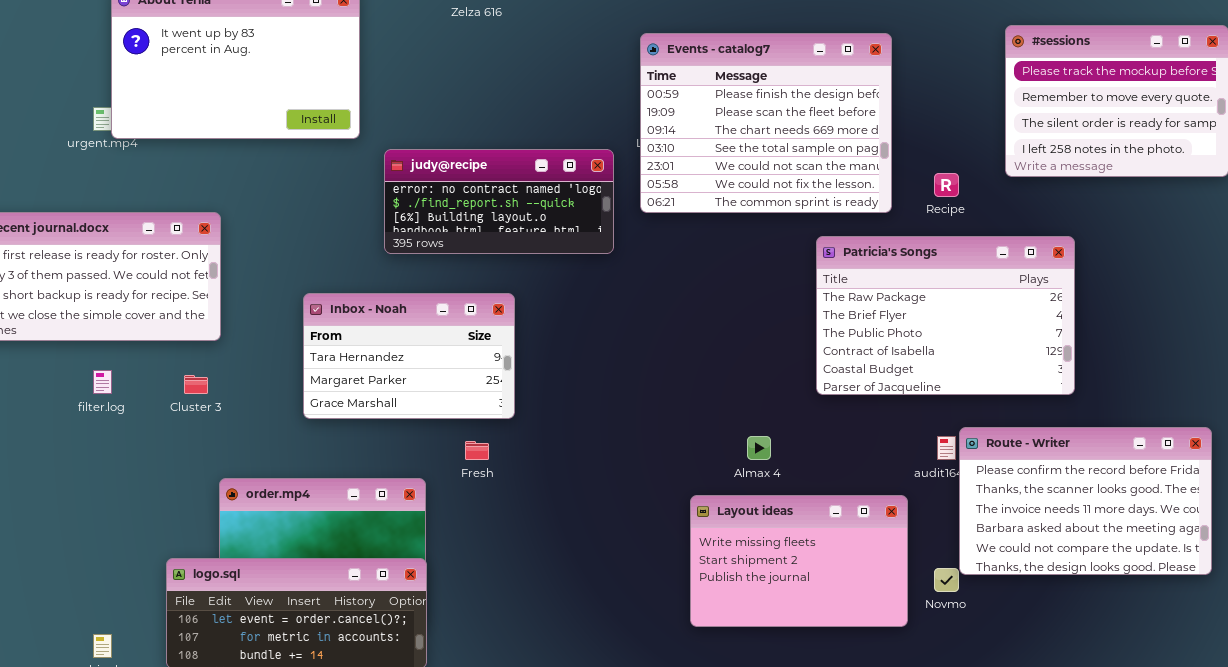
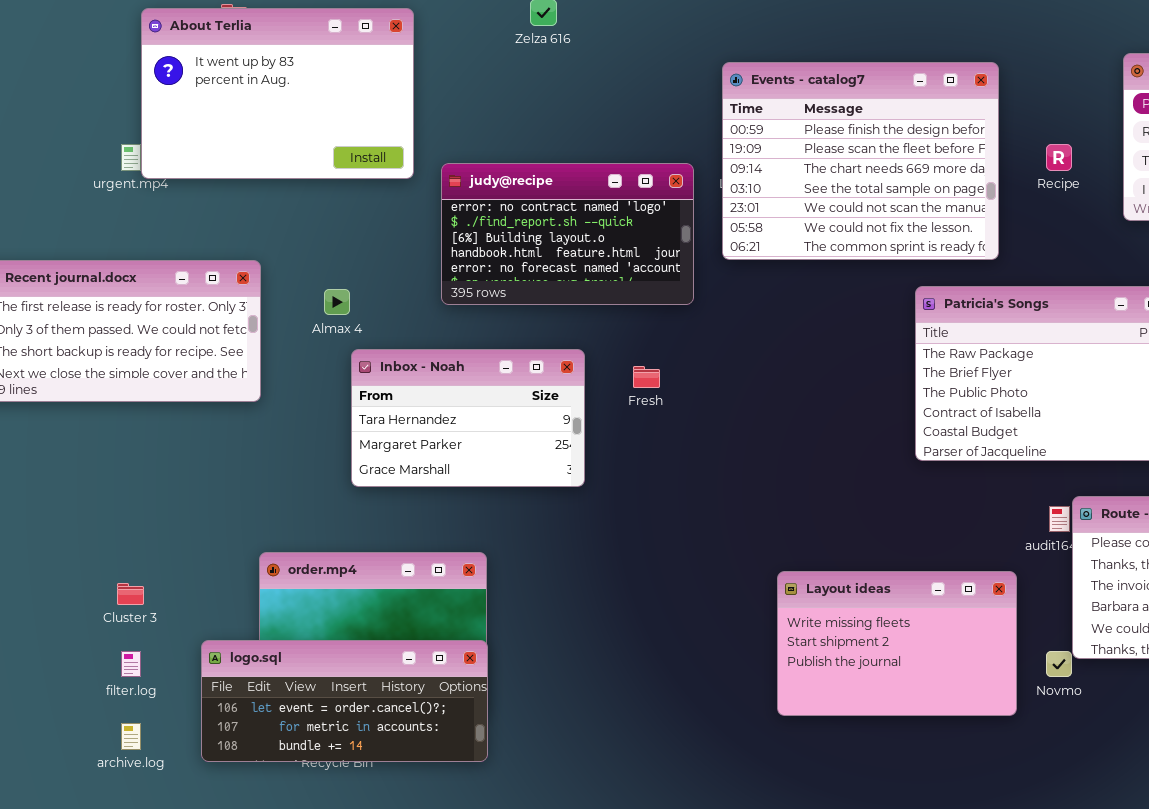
judy@recipe: [384,149,614,254] -> [441,163,694,305], resized
Recipe: [934,173,959,197] -> [1046,144,1072,171], moved
filter.log: [93,370,112,394] -> [121,651,141,677], moved
Cluster 3: [184,375,208,394] -> [117,583,144,605], moved
Almax 4: [747,436,771,460] -> [324,289,350,315], moved
Fresh: [465,441,489,460] -> [633,366,660,388], moved

